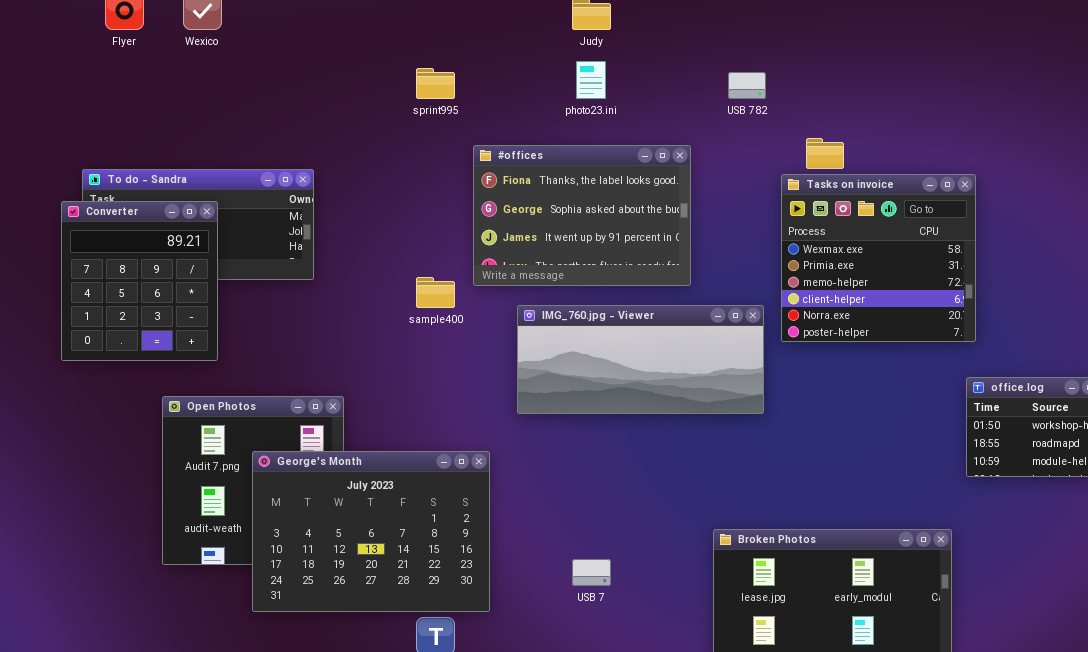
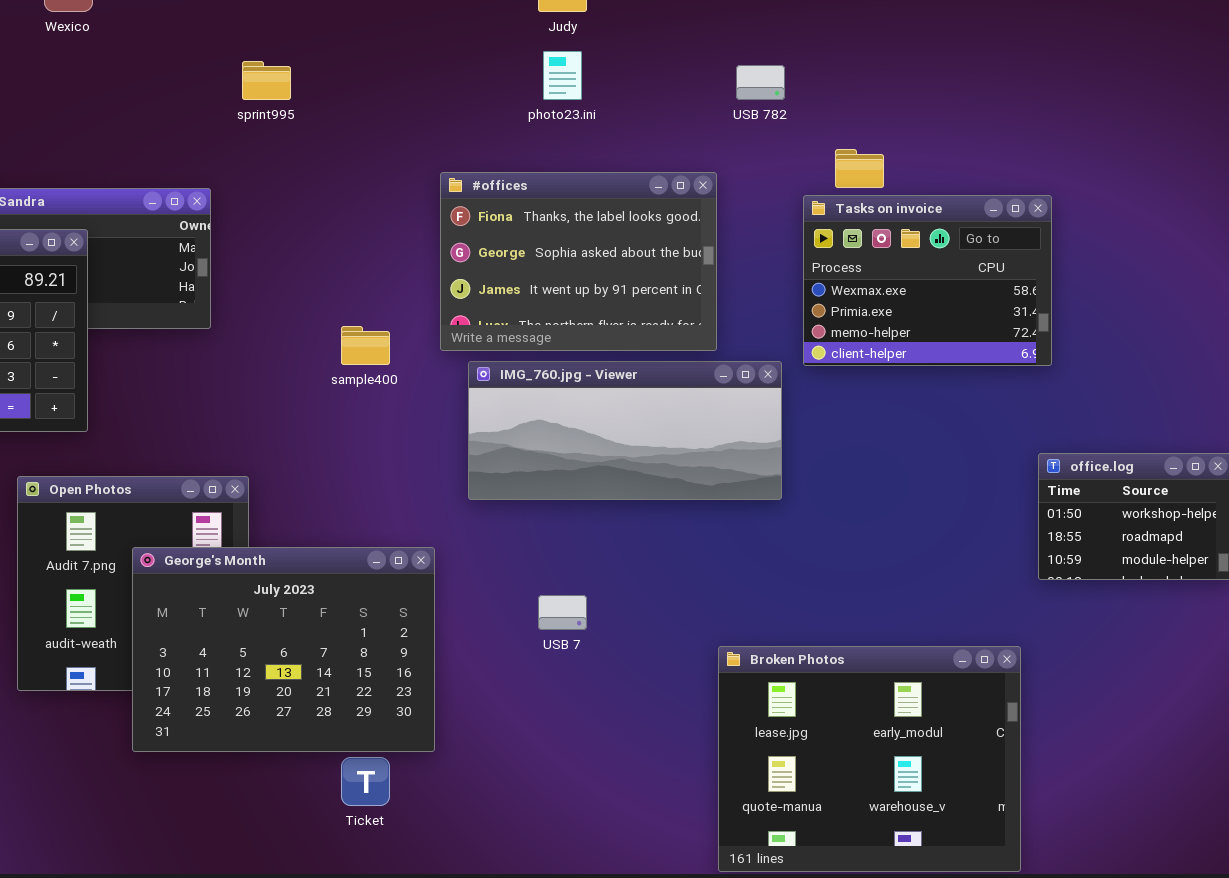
sprint995: [416,68,455,99] -> [242,61,291,100], moved
#offices: [473,145,691,286] -> [440,172,717,351], moved
Tasks on invoice: [781,174,976,342] -> [803,195,1052,366], resized
USB 7: [572,559,611,586] -> [538,595,587,630], moved

